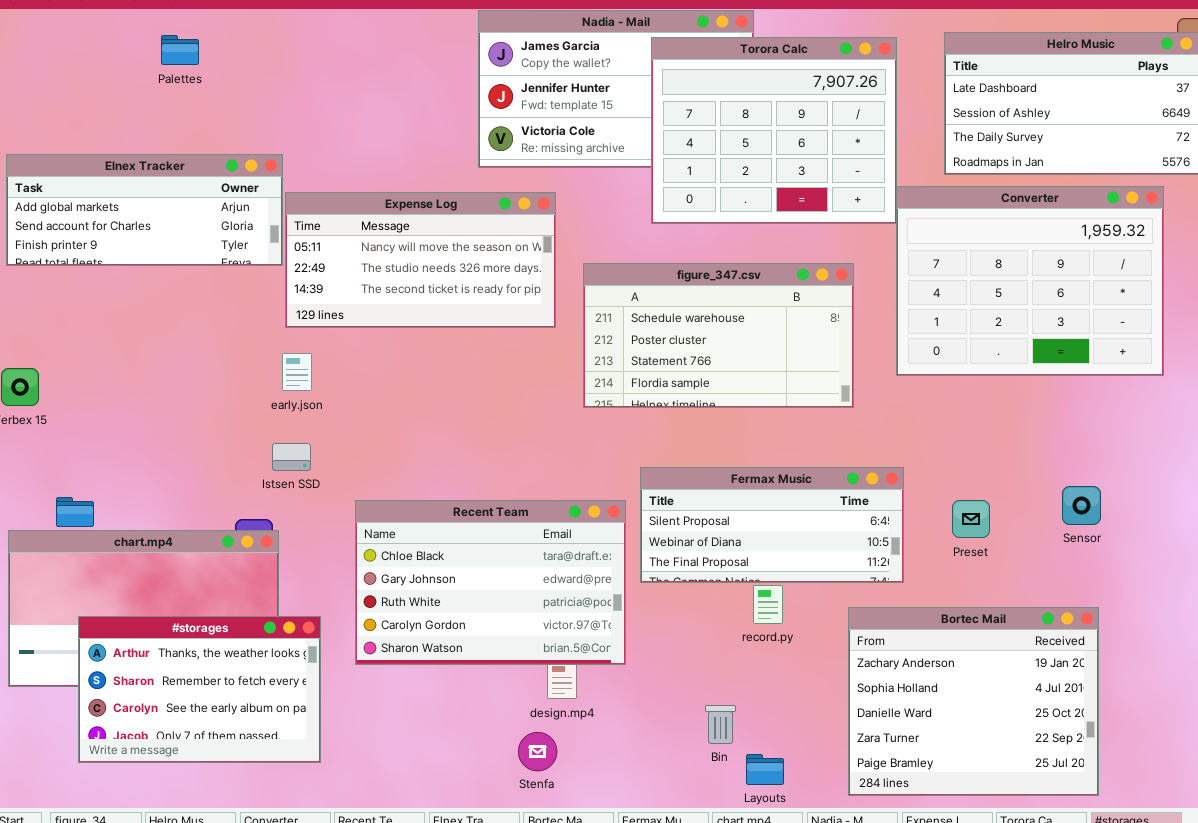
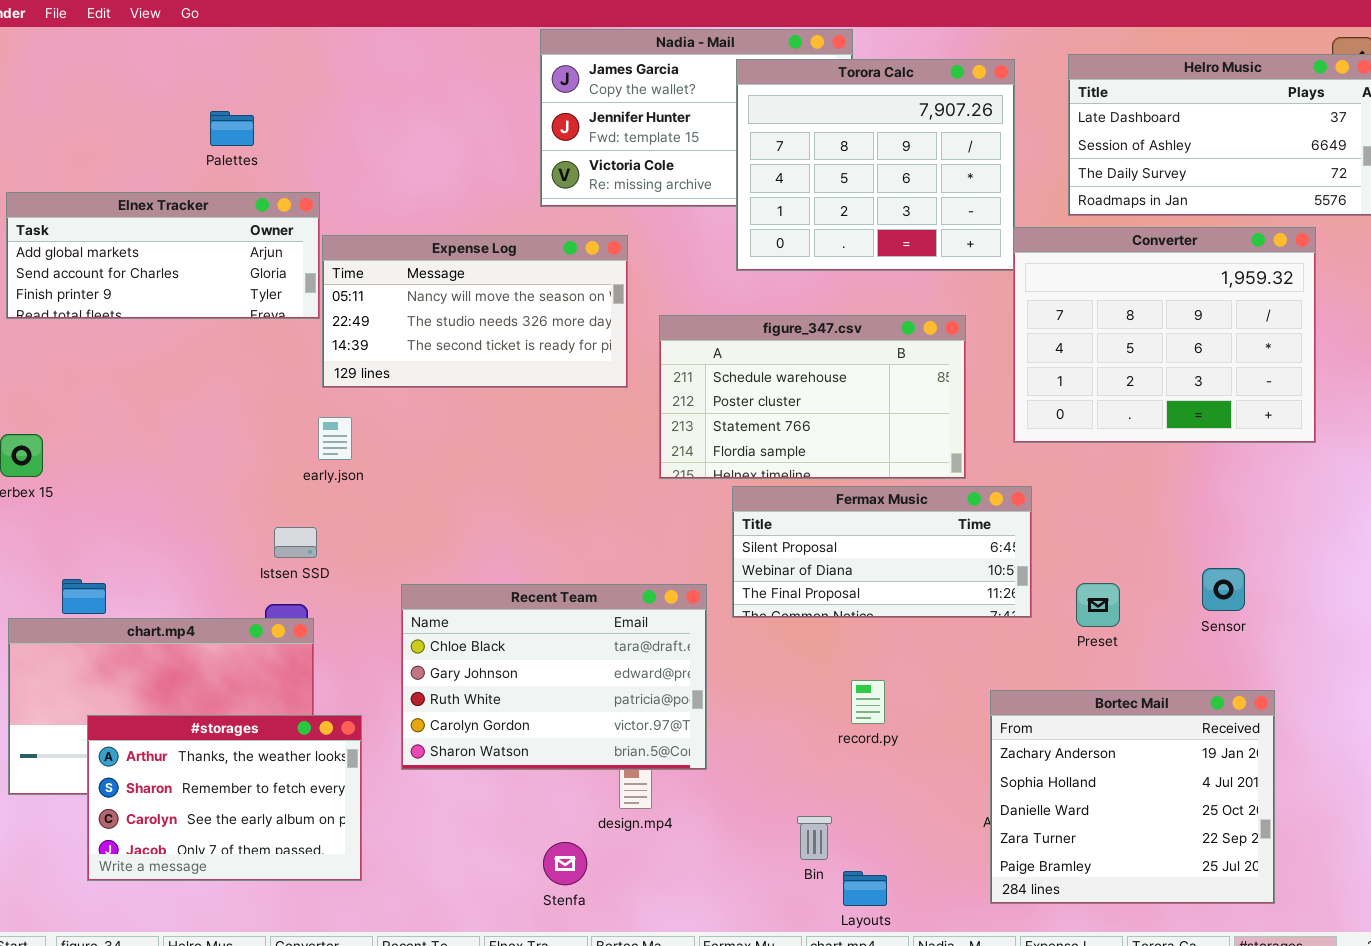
Palettes: [161,35,199,65] -> [210,111,254,146], moved
Istsen SSD: [272,443,311,471] -> [274,527,317,558], moved
Fermax Music: [640,467,904,583] -> [732,486,1032,618], moved
Bortec Mail: [848,607,1099,796] -> [990,690,1275,904], moved
Stenfa: [518,732,557,771] -> [543,842,587,885], moved

